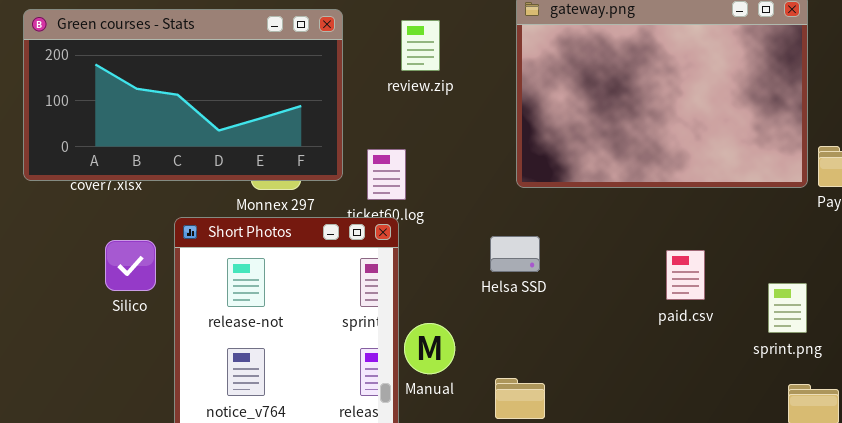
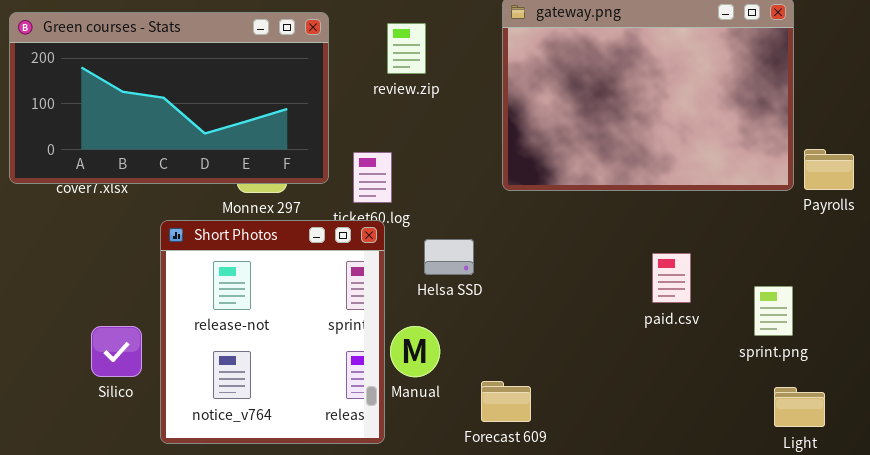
Helsa SSD: [490,236,540,272] -> [424,239,474,275], moved
Silico: [105,240,156,291] -> [91,326,142,377], moved

